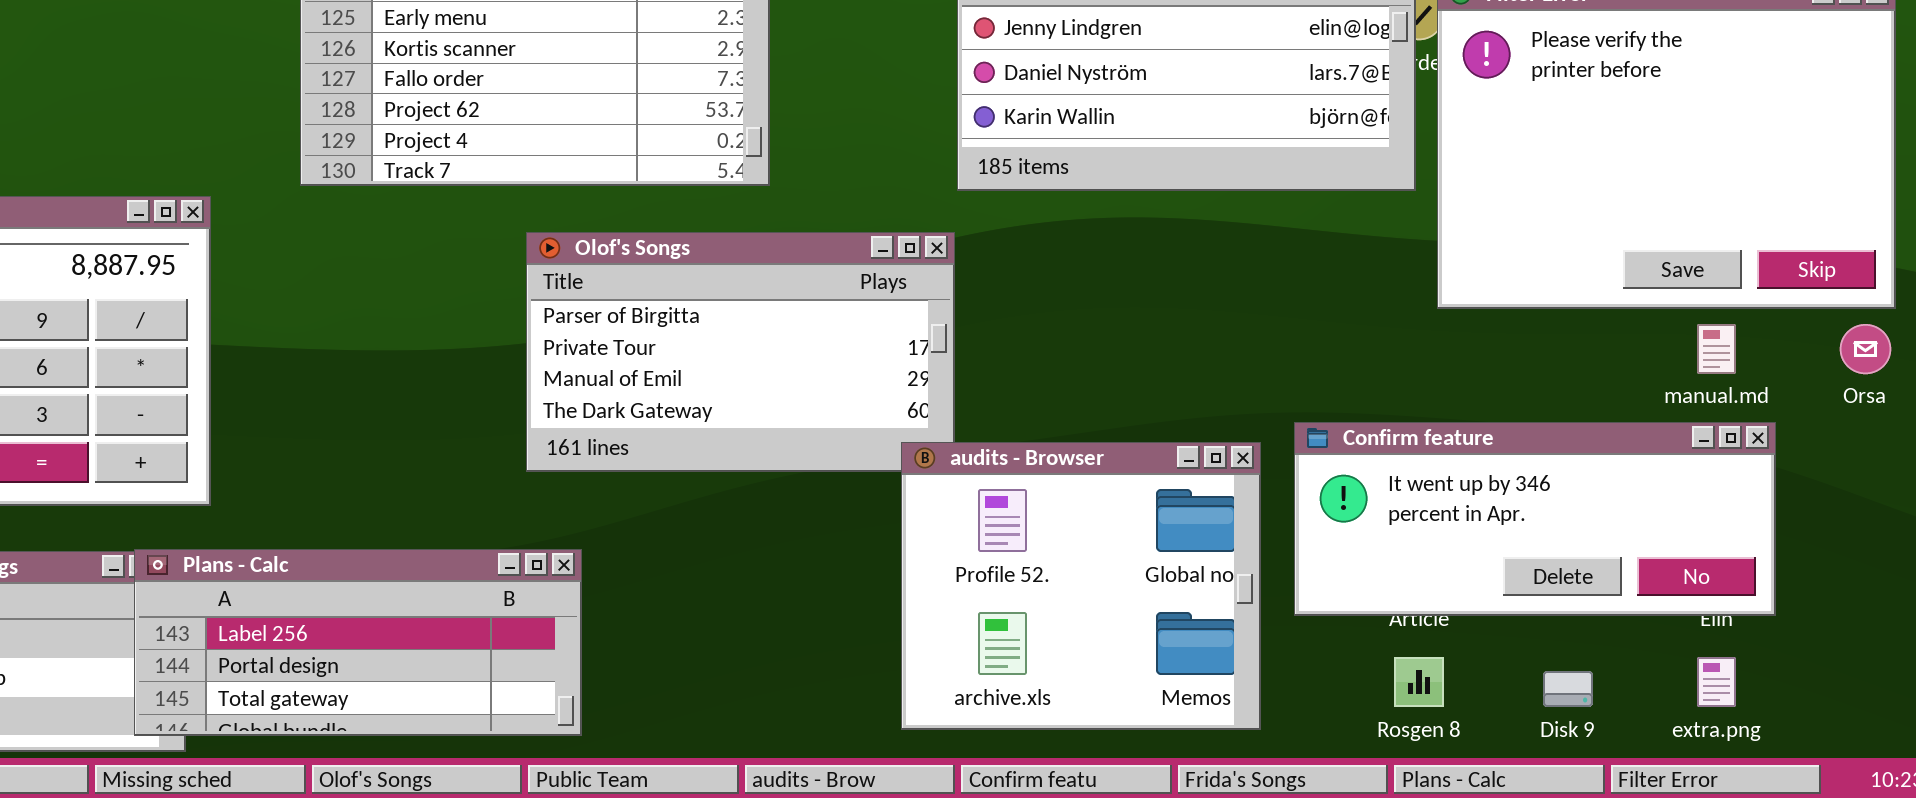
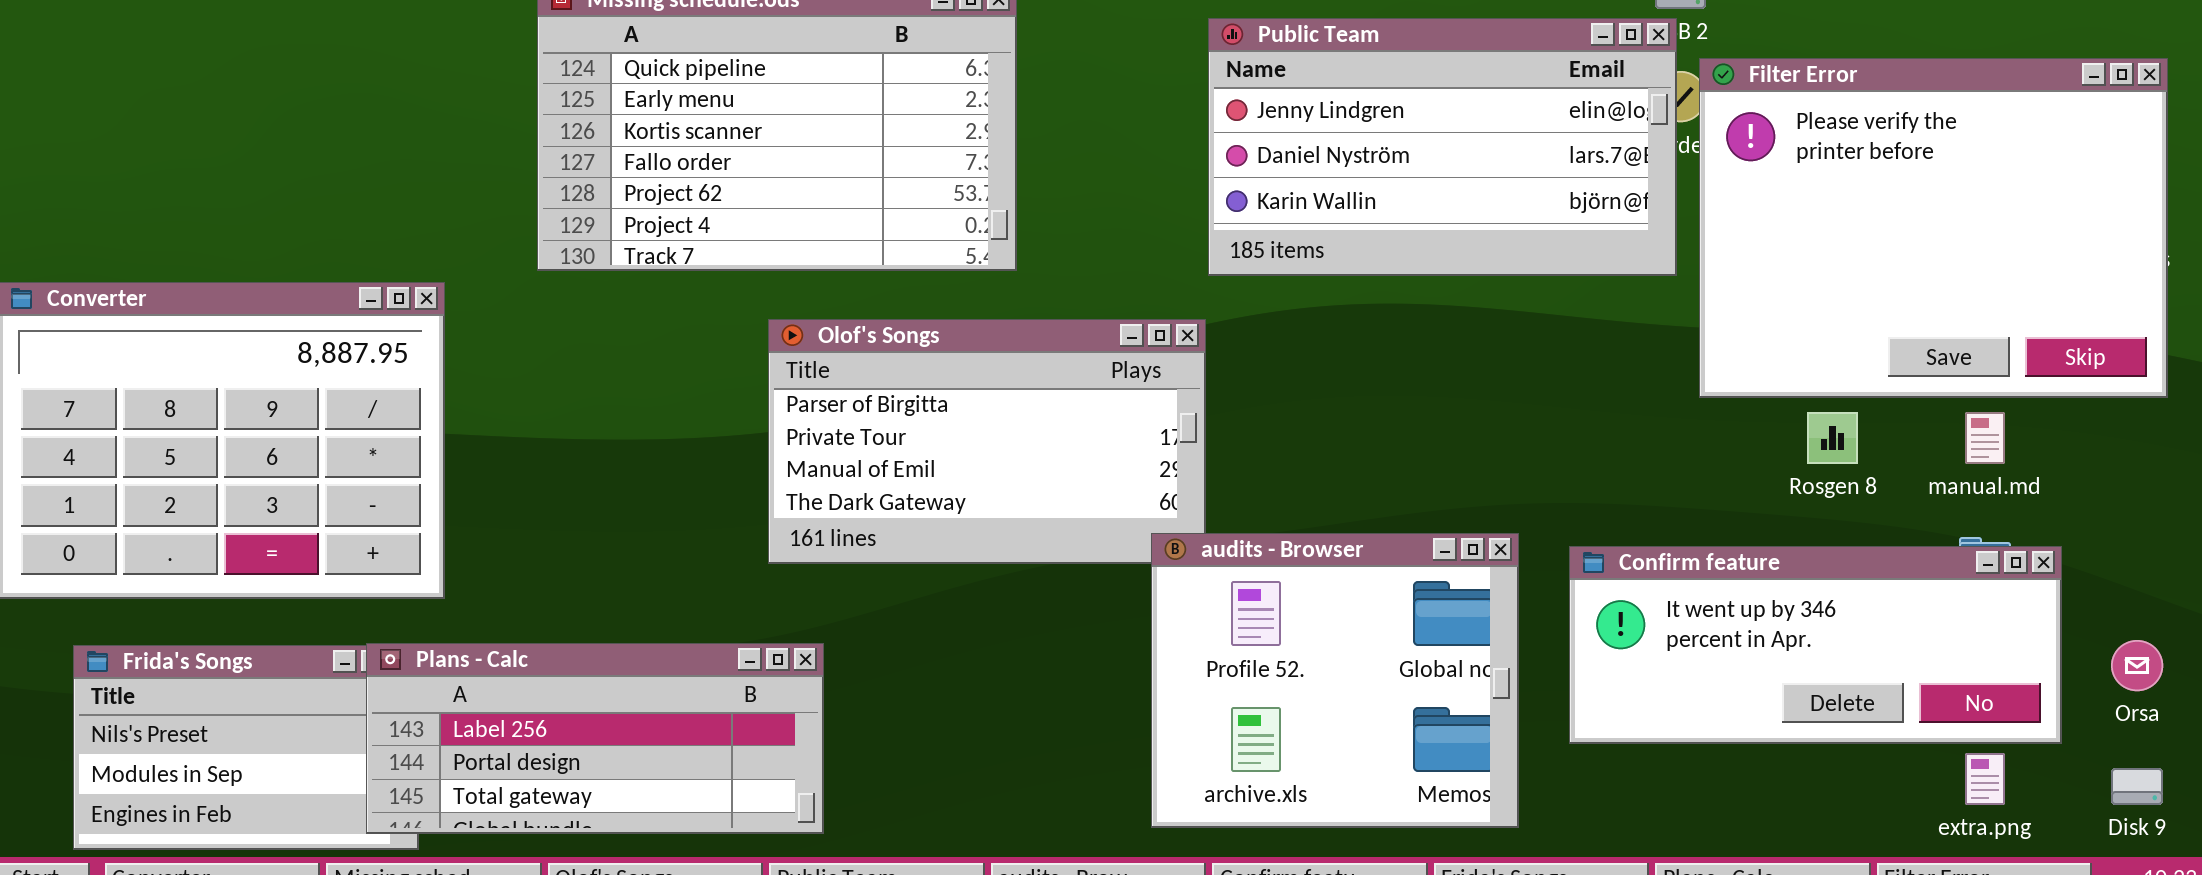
Orsa: [1840,324,1891,374] -> [2111,640,2163,691], moved
Confirm feature: [1294,422,1776,616] -> [1569,546,2062,744], moved
Rosgen 8: [1394,657,1444,707] -> [1807,412,1858,464], moved
Disk 9: [1543,671,1593,707] -> [2111,768,2163,805], moved

